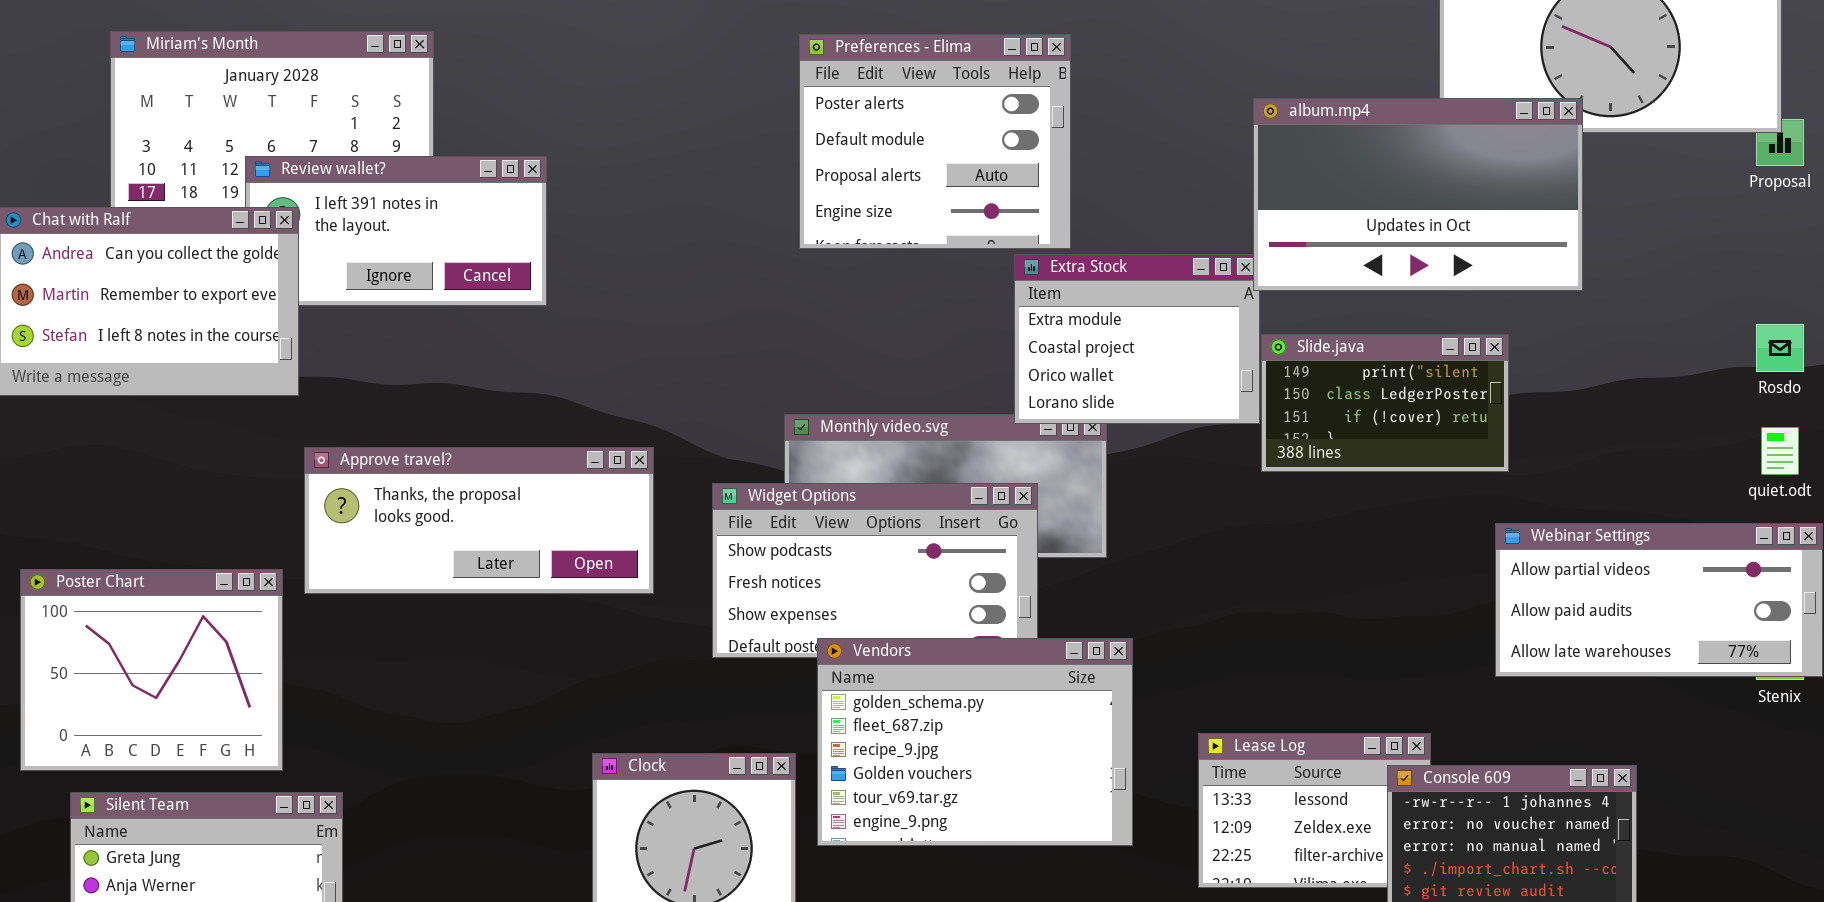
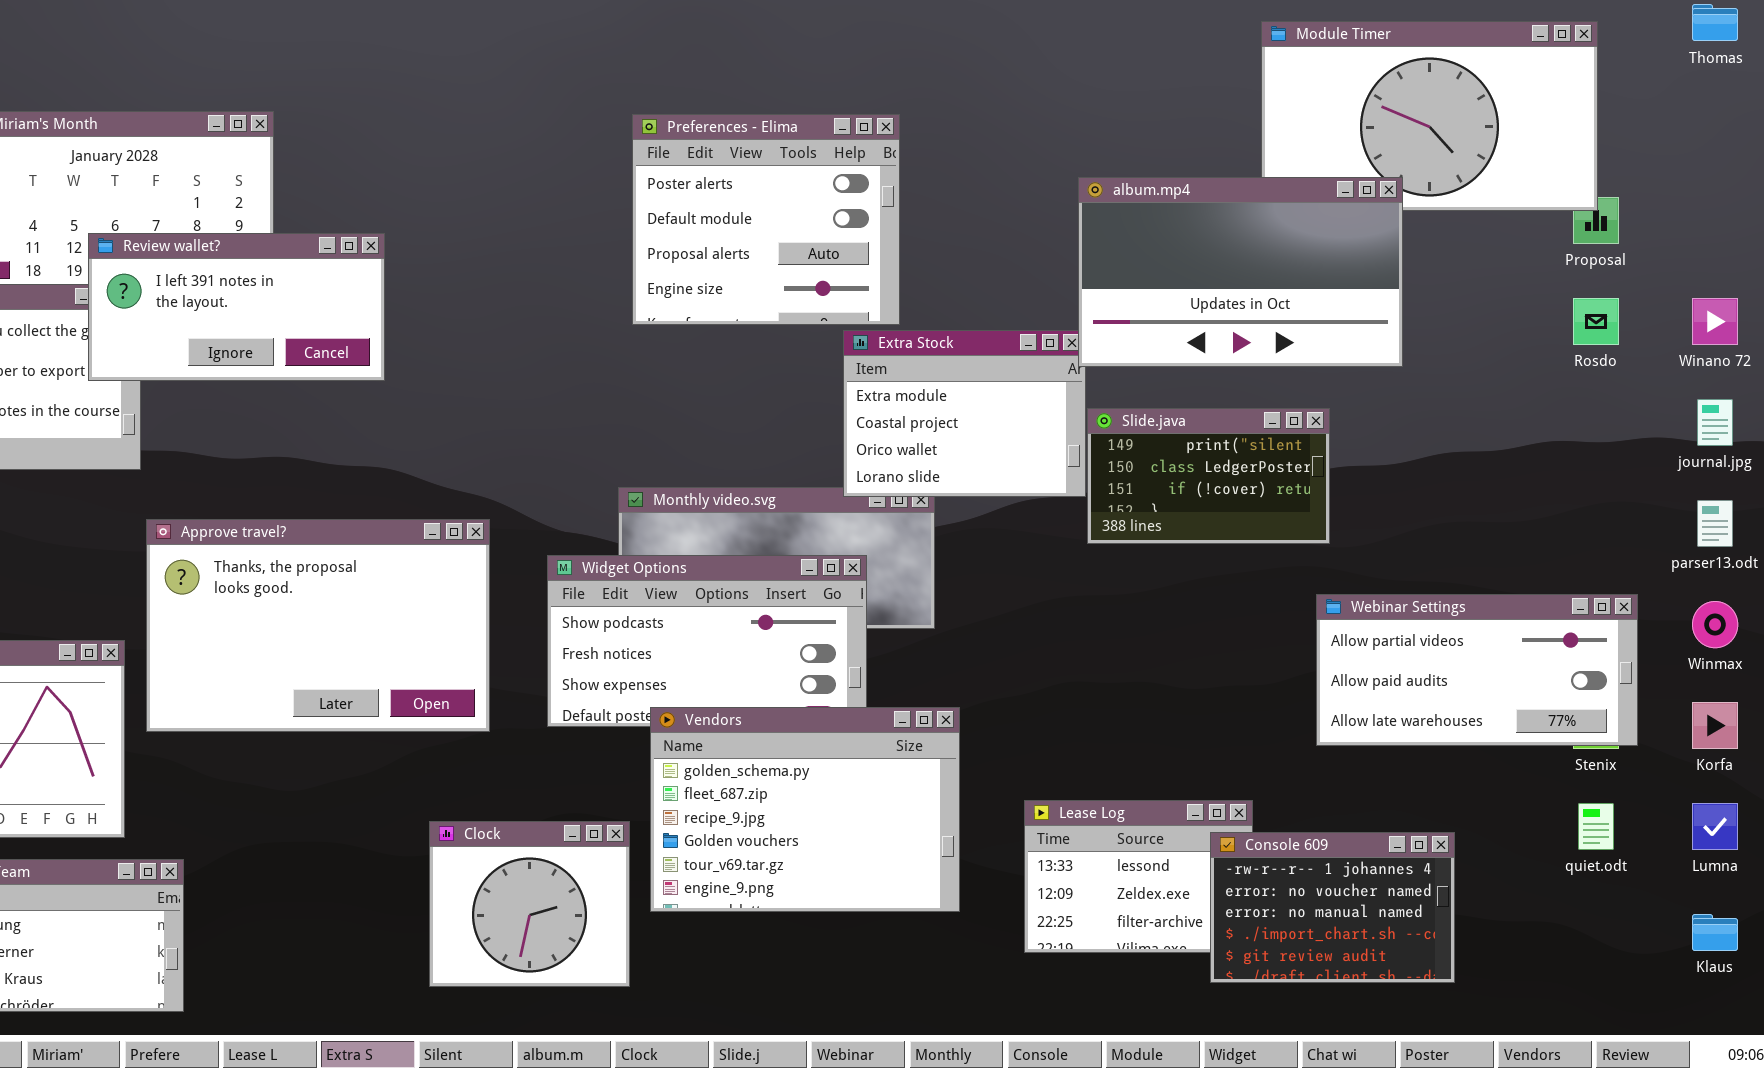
Review wallet?: [245,156,547,306] -> [88,233,385,381], raised
Rosdo: [1756,324,1804,372] -> [1573,298,1619,345], moved
quiet.odt: [1761,427,1799,475] -> [1578,803,1614,850], moved
Approve travel?: [304,447,654,594] -> [146,519,490,732], resized

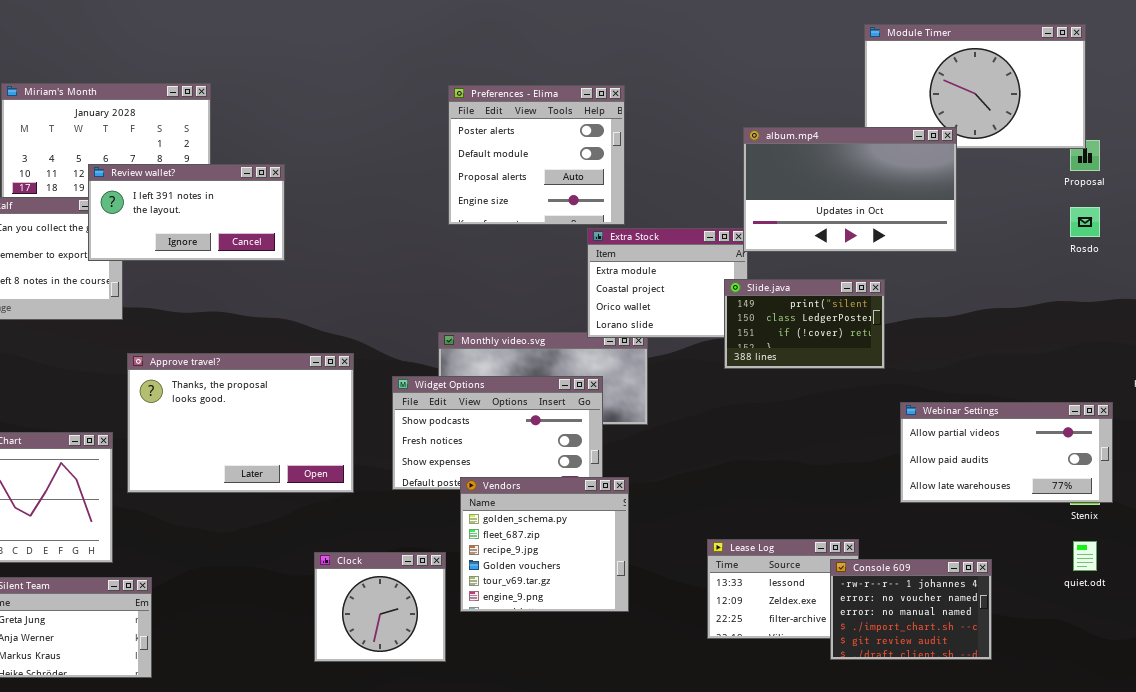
Slide.java: [1087,408,1330,544] -> [724,279,885,369], moved
Vendors: [650,707,960,912] -> [460,477,629,612], resized

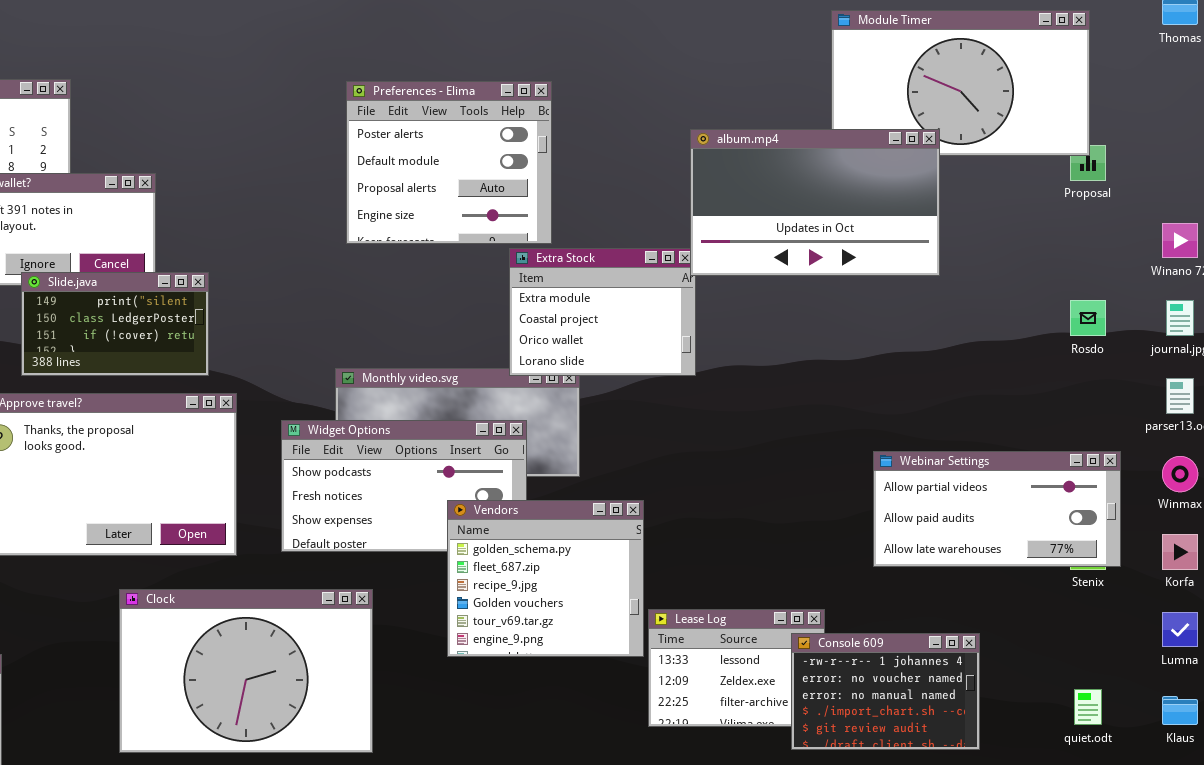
Rosdo: [1070,207,1100,237] -> [1070,300,1106,336], moved
Slide.java: [724,279,885,369] -> [21,272,209,376], moved
Vendors: [460,477,629,612] -> [447,500,644,657], moved
quiet.odt: [1073,541,1097,571] -> [1074,689,1102,725], moved
Clock: [314,552,446,662] -> [119,589,373,753], moved, resized

